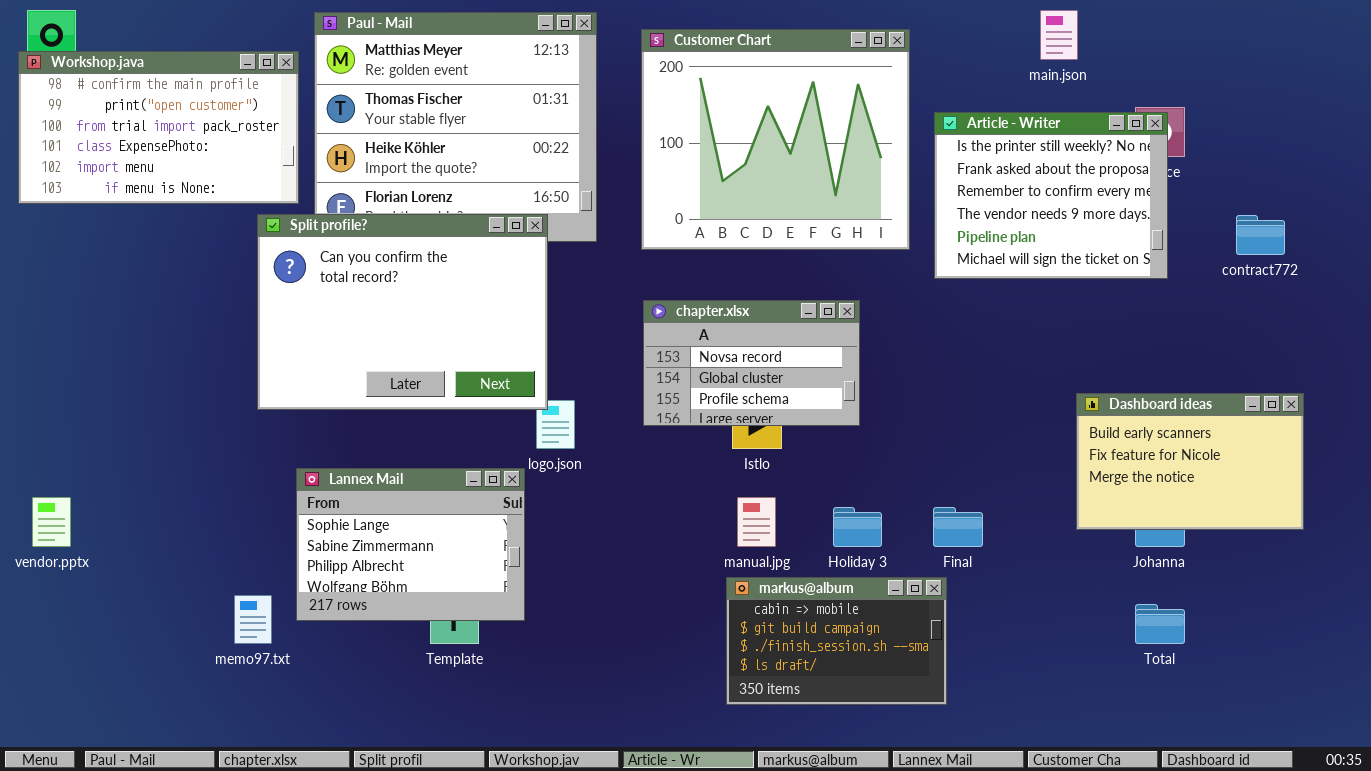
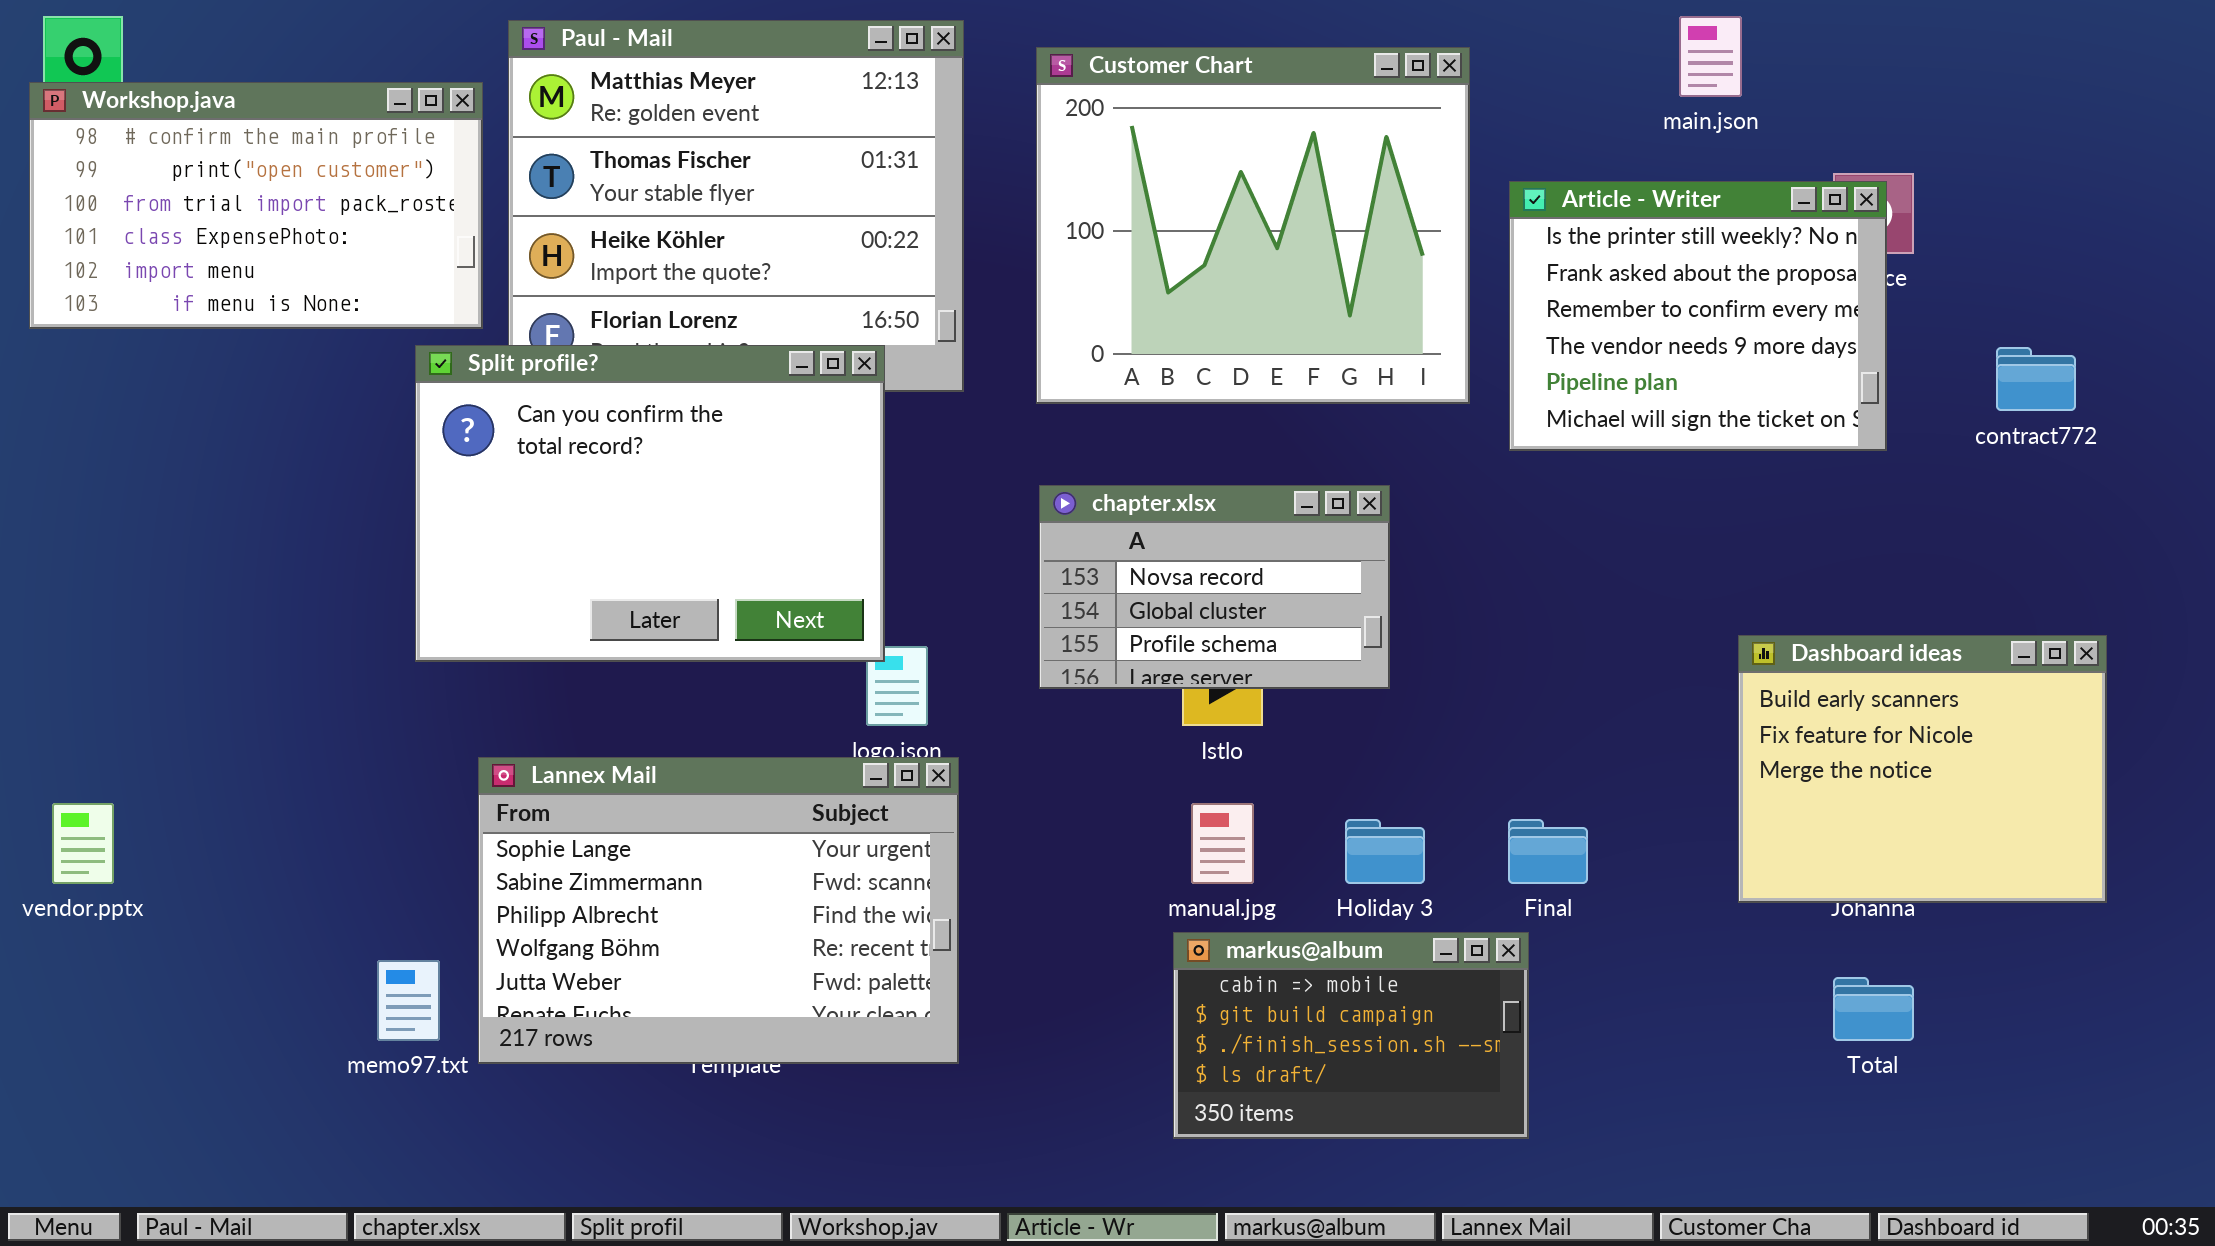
Dashboard ideas: [1076,393,1304,530] -> [1738,635,2107,903], resized
Lannex Mail: [296,468,525,621] -> [478,757,959,1064], resized

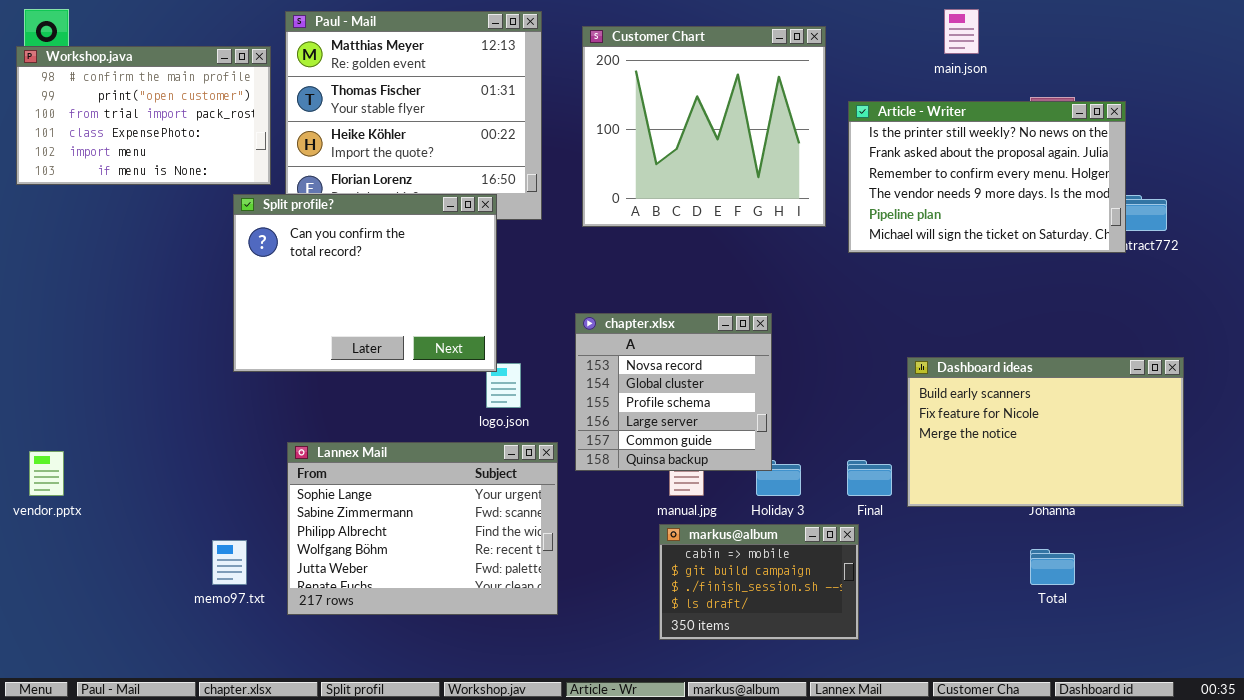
Article - Writer: [1509,181,1887,451] -> [848,101,1126,253], resized
chapter.xlsx: [1039,485,1390,689] -> [575,313,772,471], moved, resized
Dashboard ideas: [1738,635,2107,903] -> [907,357,1184,507], resized
Lannex Mail: [478,757,959,1064] -> [287,442,558,615], moved

